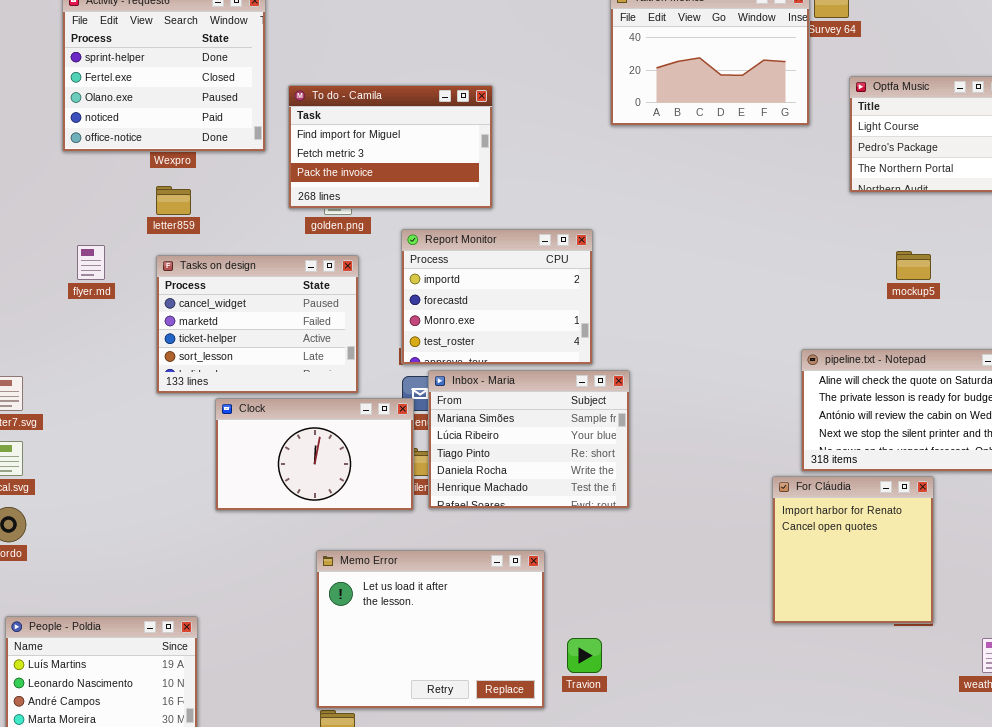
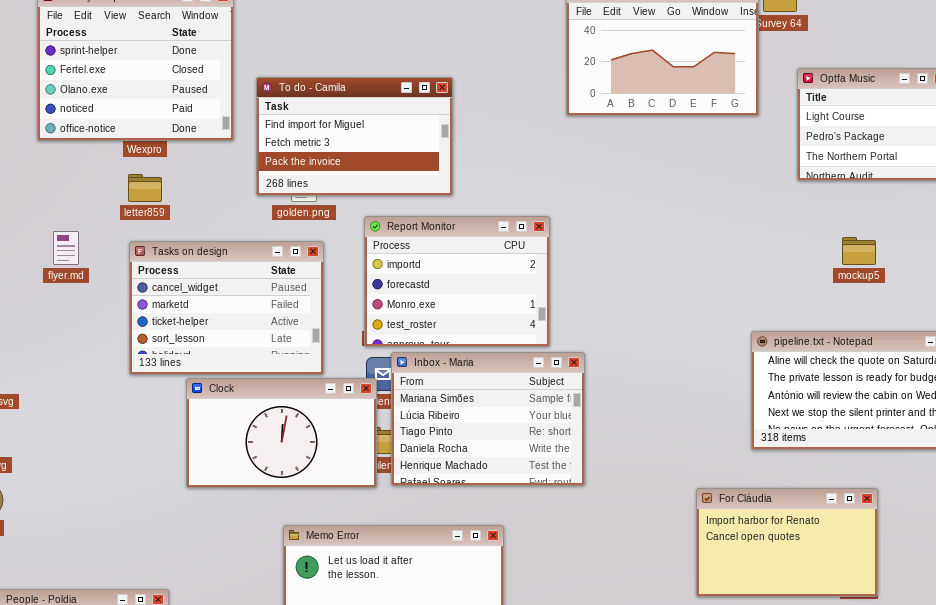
For Cláudia: [772,476,934,624] -> [696,488,878,597], resized

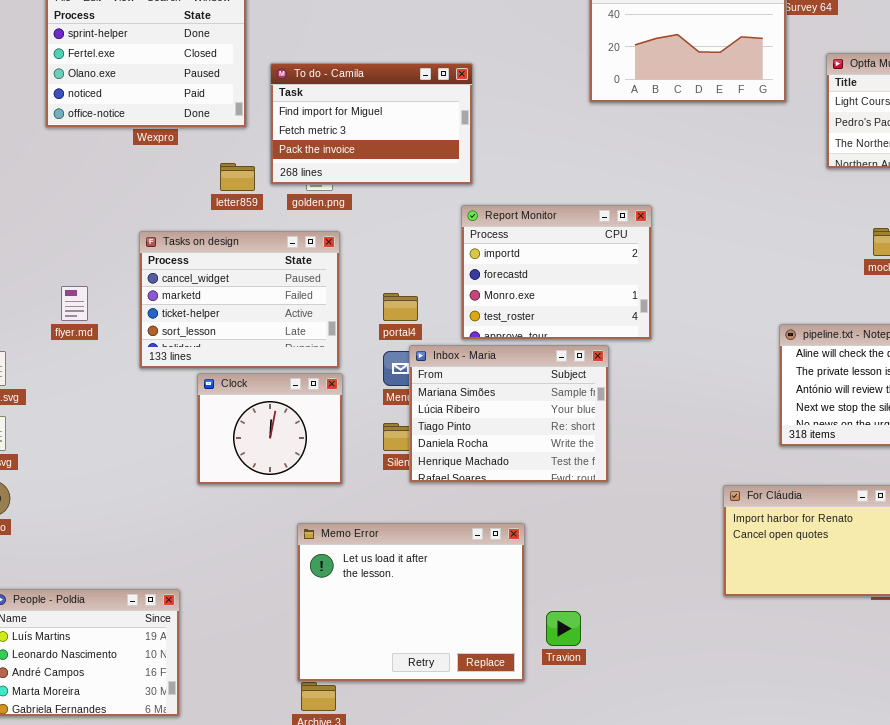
letter859: [128,174,162,202] -> [220,163,255,191], moved
Report Monitor: [364,216,550,347] -> [461,205,652,340], moved
flyer.md: [53,231,79,265] -> [61,286,88,321], moved
Clock: [186,378,377,488] -> [197,373,343,485], resized

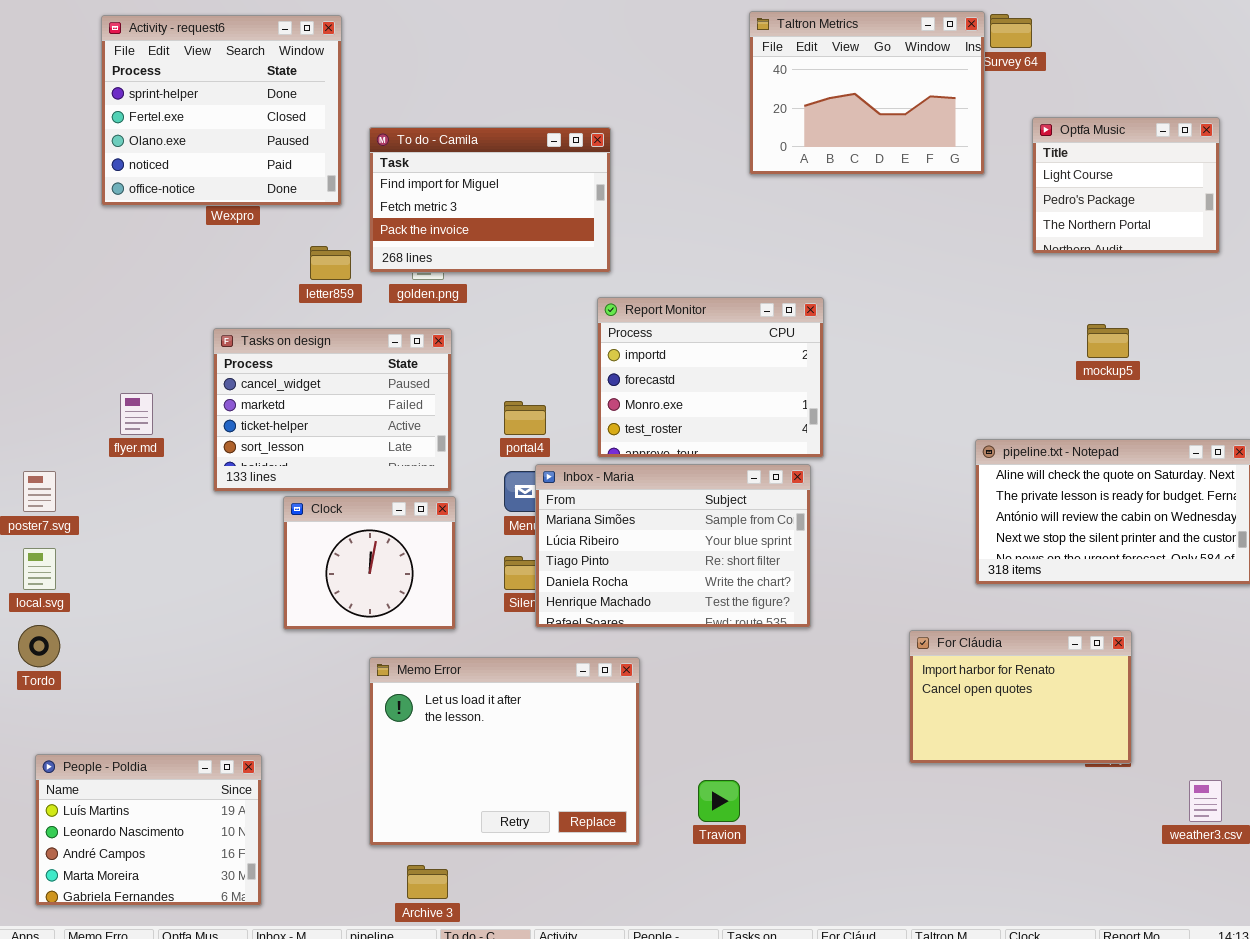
Inbox - Maria: [409,345,609,483] -> [535,464,811,628], resized
Memo Error: [297,523,525,682] -> [369,657,640,846], moved

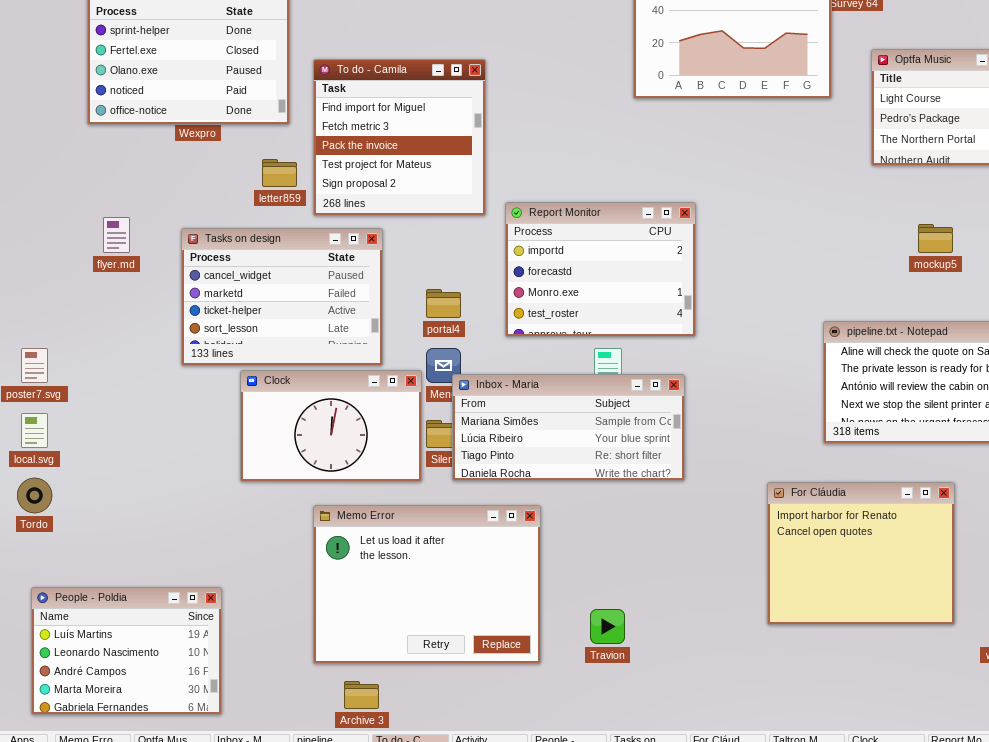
To do - Camila: [369,127,611,273] -> [313,59,486,216], resized
flyer.md: [120,393,153,435] -> [103,217,130,253], moved
Inbox - Maria: [535,464,811,628] -> [452,374,685,481], resized
Clock: [283,496,456,630] -> [240,370,422,482], resized
For Cláudia: [909,630,1132,764] -> [767,482,955,625], resized

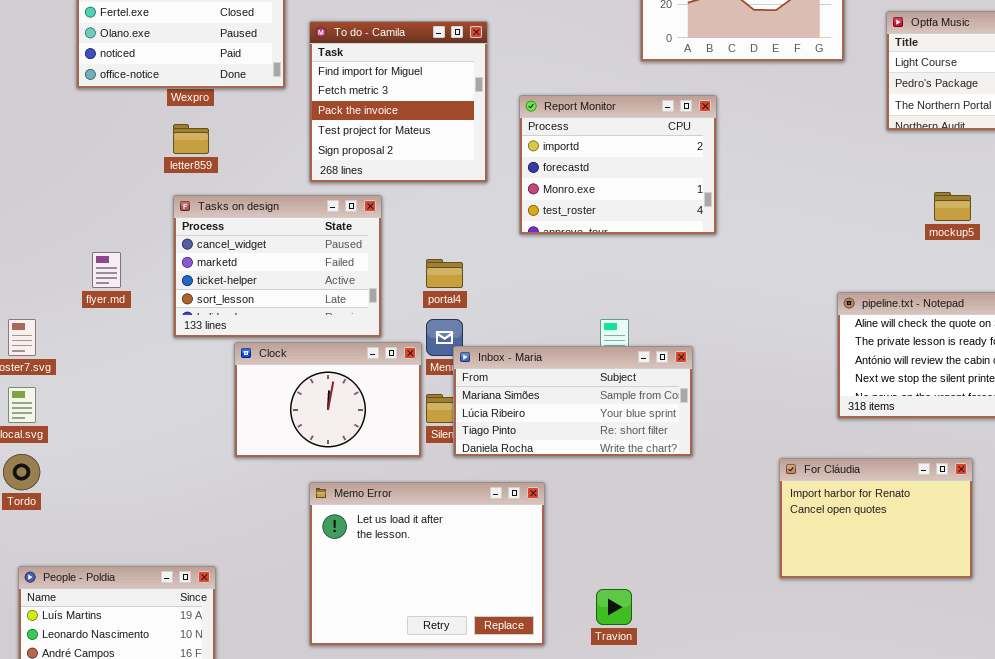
letter859: [262,159,297,187] -> [173,124,209,154], moved
Report Monitor: [505,202,696,337] -> [519,95,717,235], moved
flyer.md: [103,217,130,253] -> [92,252,121,288], moved
For Cláudia: [767,482,955,625] -> [779,458,973,579], resized

